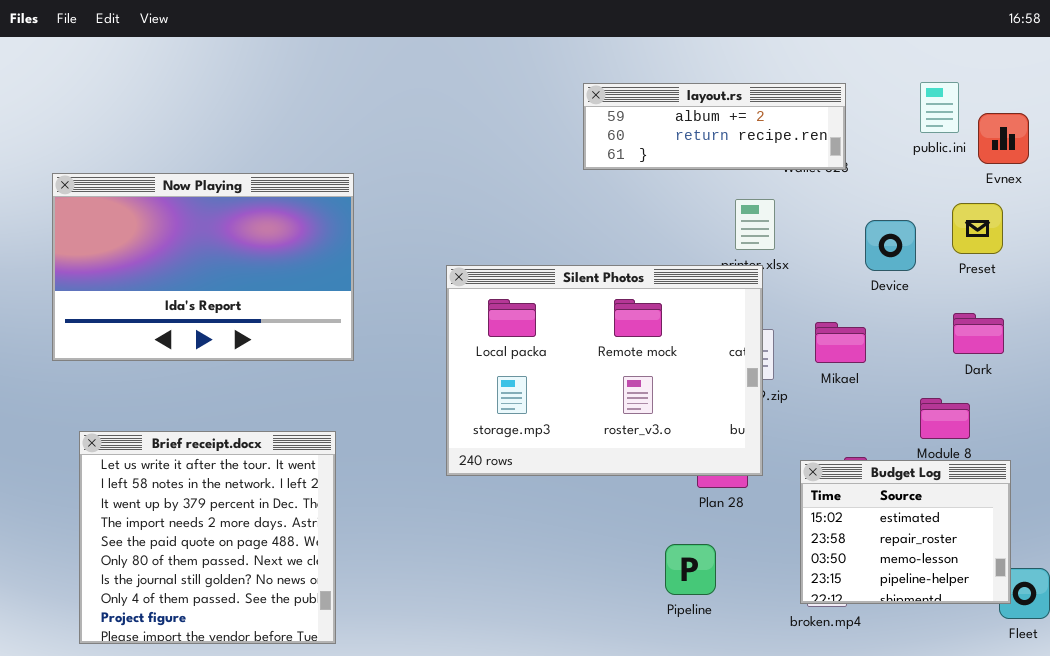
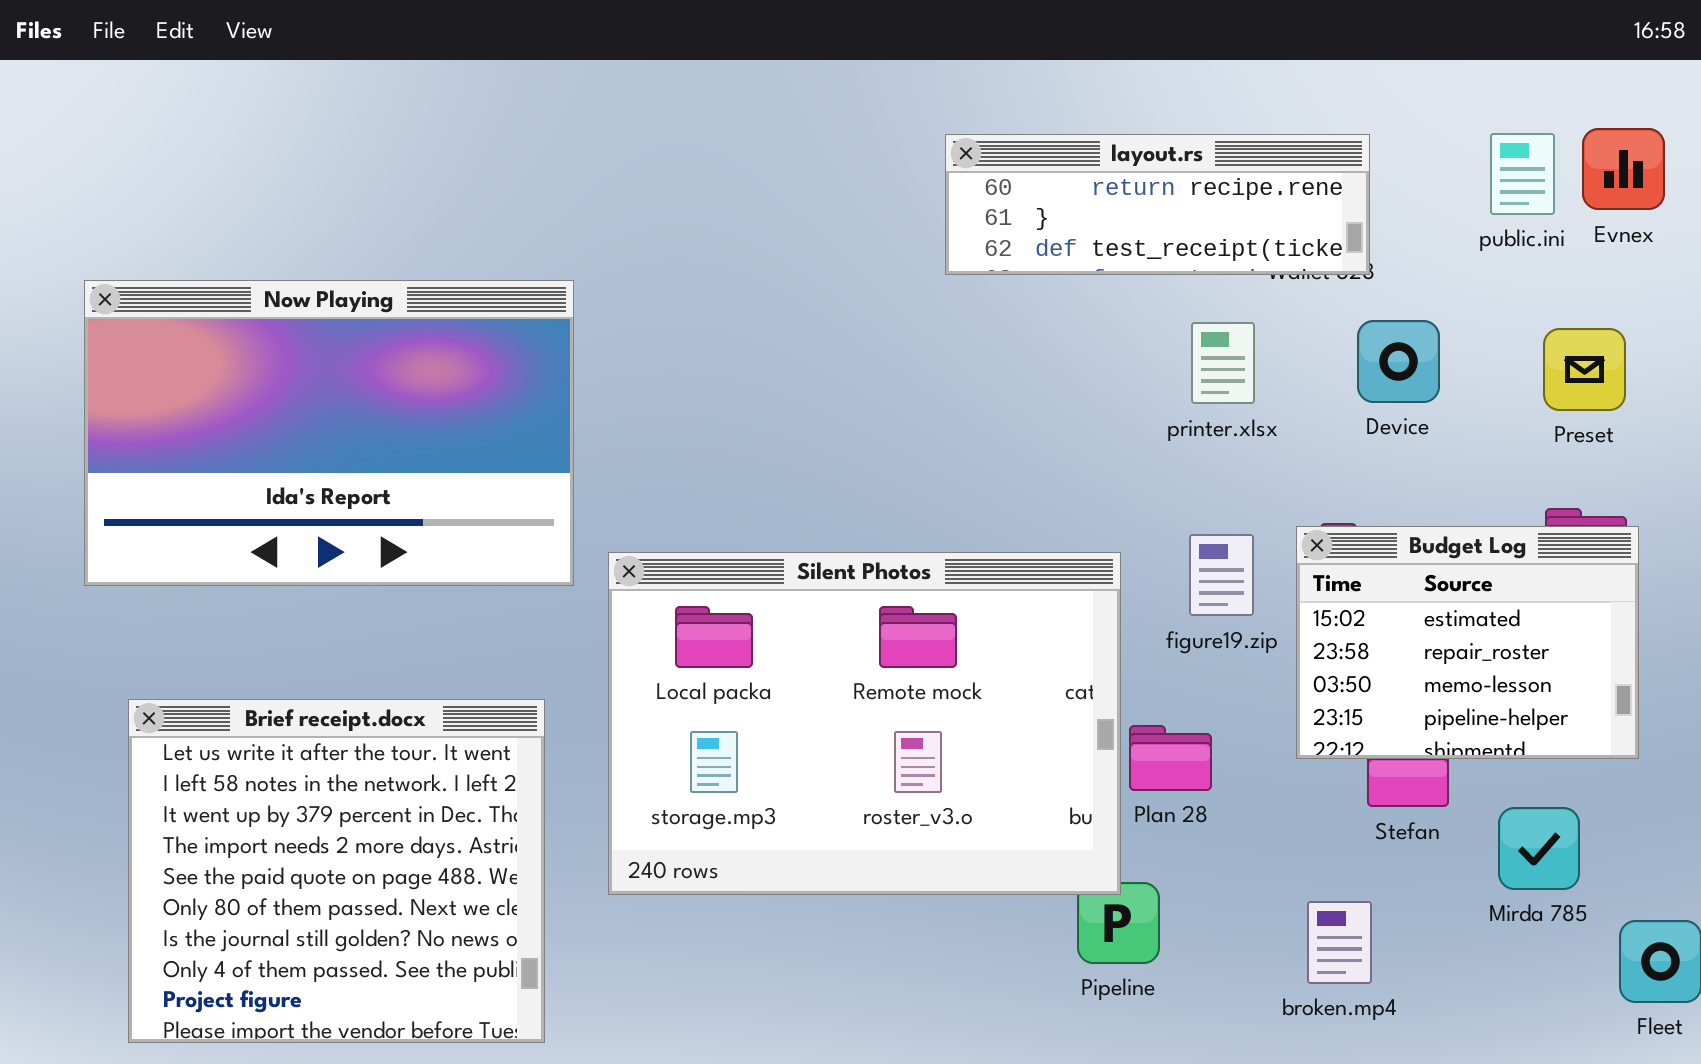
layout.rs: [583,83,846,170] -> [945,134,1370,275], scrolled down 1 row
Evnex: [978,113,1029,164] -> [1582,128,1665,210], moved
Device: [865,220,916,271] -> [1357,320,1440,403], moved
Silent Photos: [446,265,763,476] -> [608,552,1121,895], moved
Budget Log: [800,460,1011,604] -> [1296,526,1639,759], moved

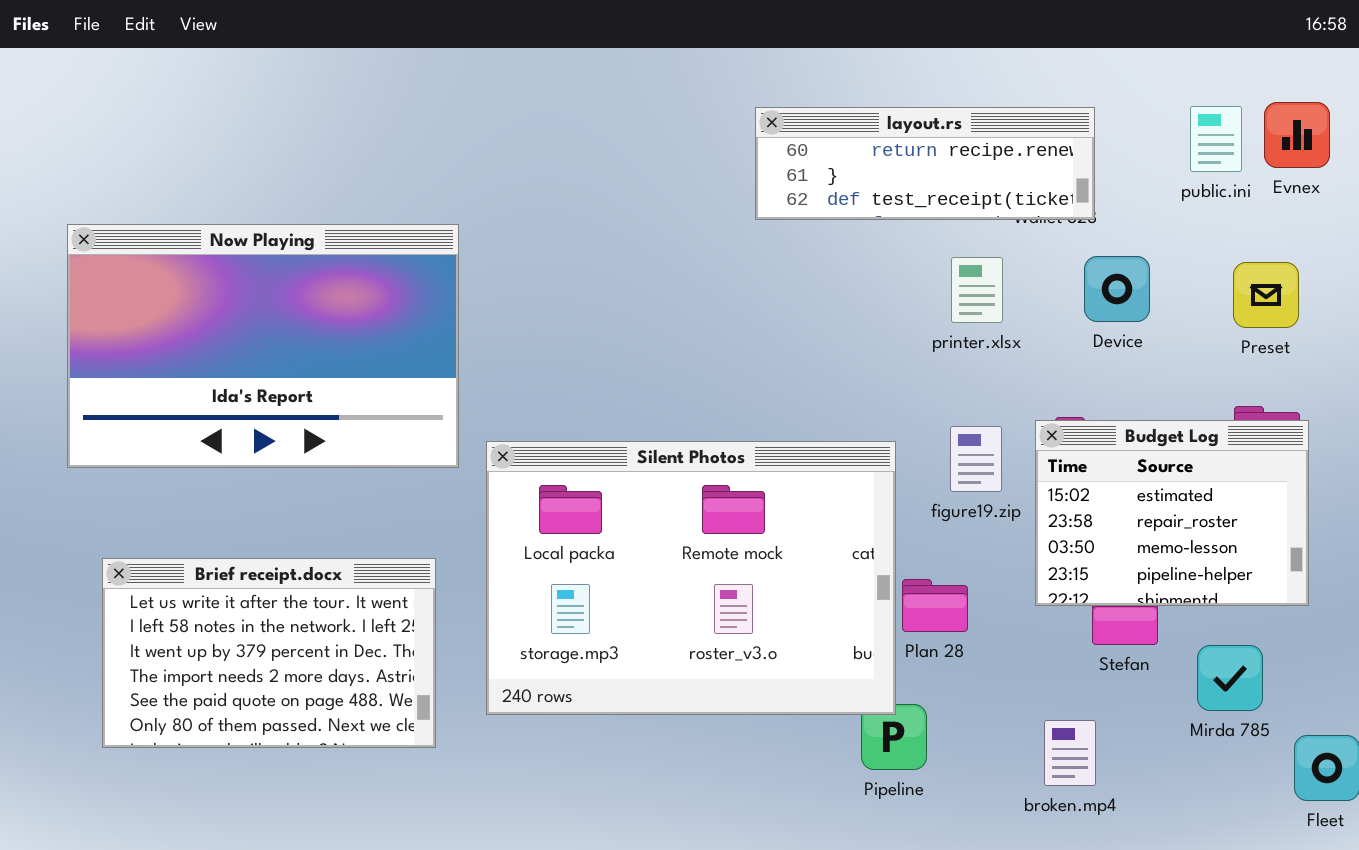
Brief receipt.docx: [128,699,545,1043] -> [102,558,436,748], resized

